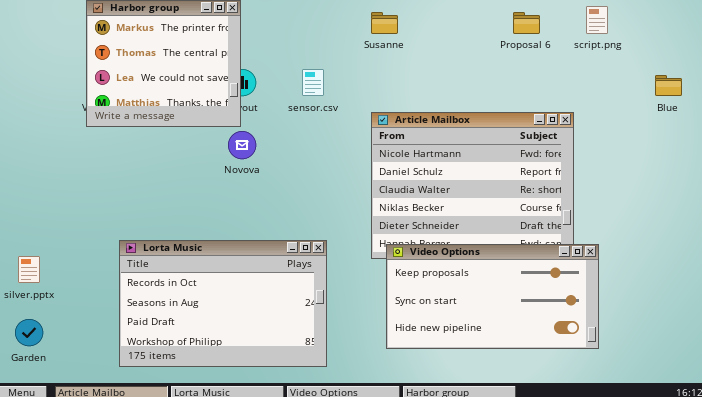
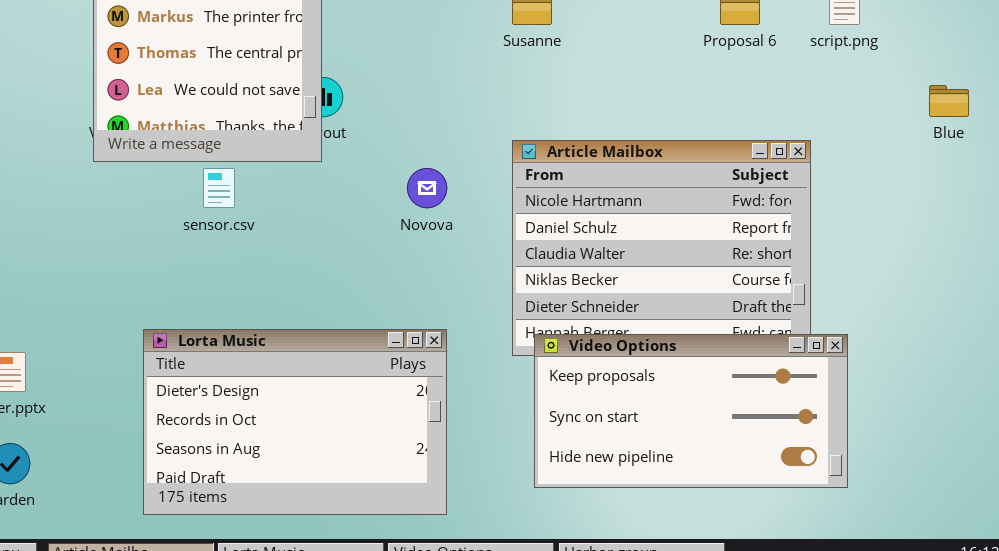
sensor.csv: [302,69,324,96] -> [203,168,235,208], moved
Novova: [228,131,256,159] -> [407,168,447,208], moved
Lorta Music: [119,240,327,367] -> [143,329,447,515], scrolled up 1 row

